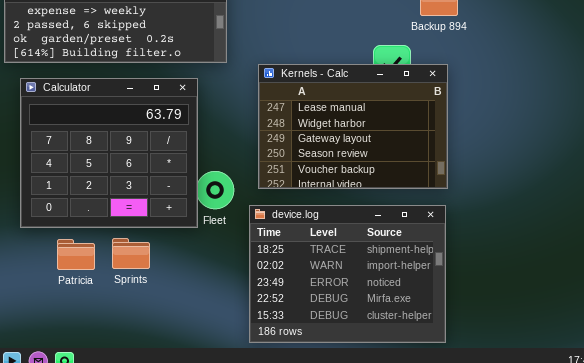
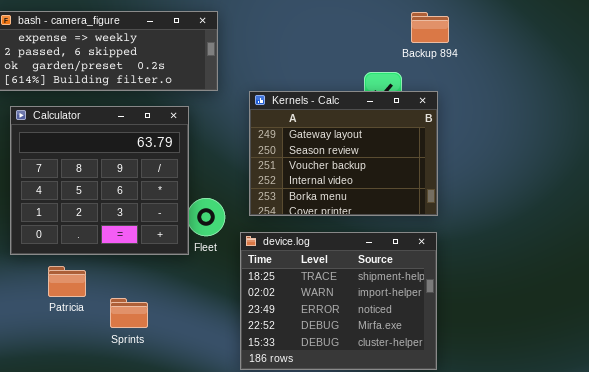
Kernels - Calc: [258,64,448,189] -> [249,91,438,216], scrolled down 2 rows
Sprints: [112,238,150,269] -> [110,298,148,328], moved

